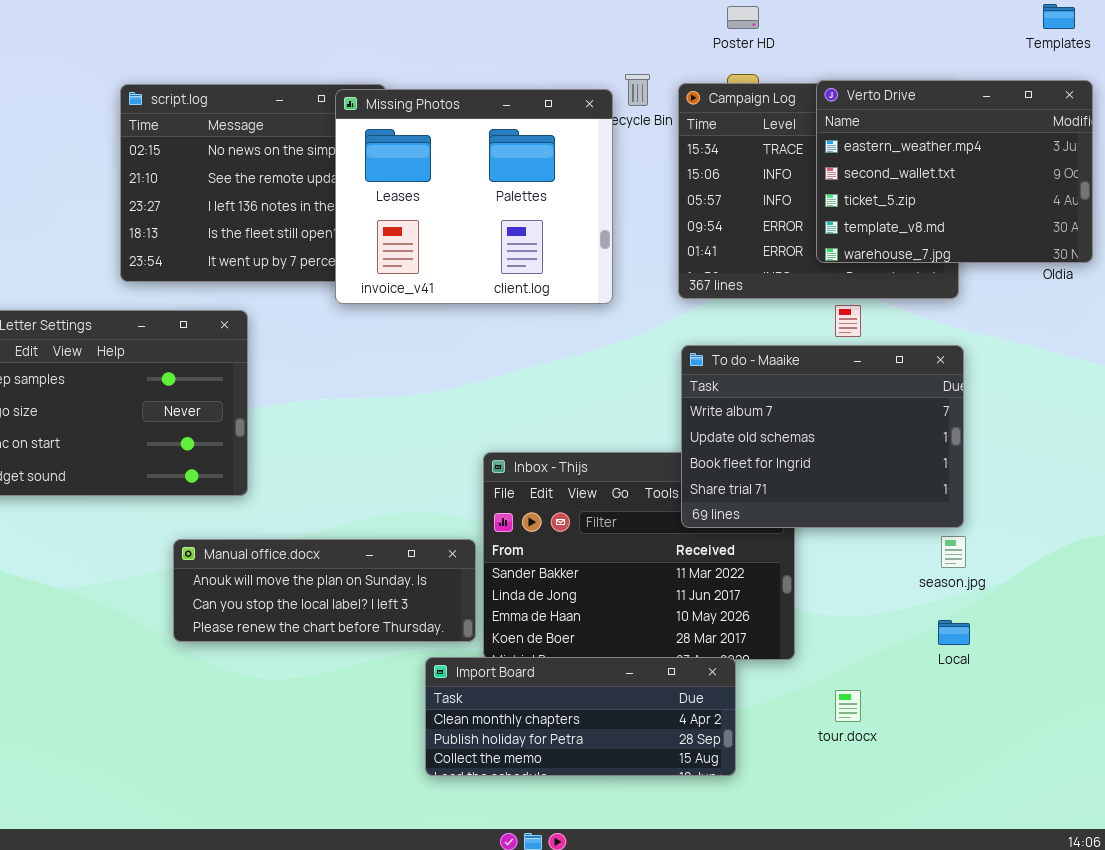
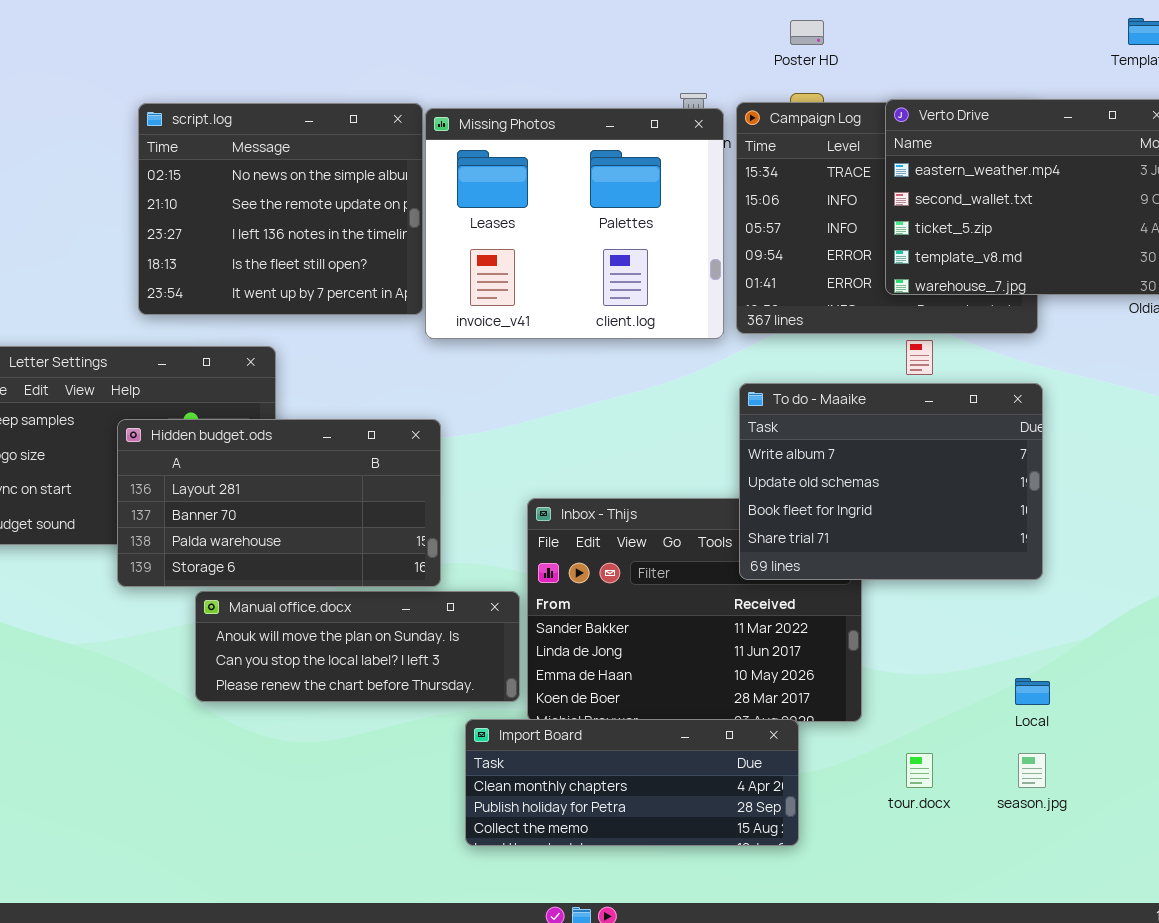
Missing Photos: [335,89,613,304] -> [425,108,724,339], moved
Hidden budget.ods: none -> [117,419,441,587], opened
season.jpg: [941,536,966,568] -> [1018,753,1046,788], moved

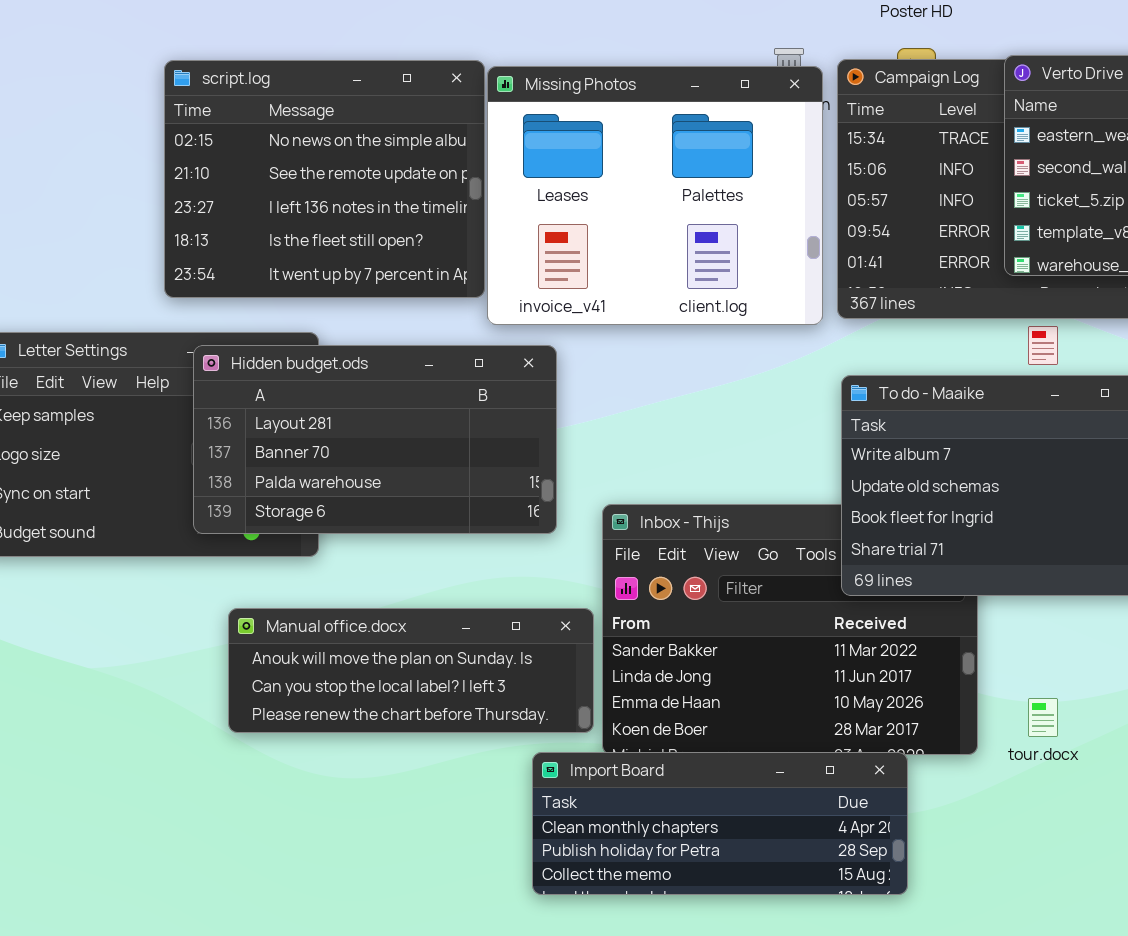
Hidden budget.ods: [117,419,441,587] -> [193,345,557,534], moved
tour.docx: [906,753,933,788] -> [1028,698,1058,737], moved

